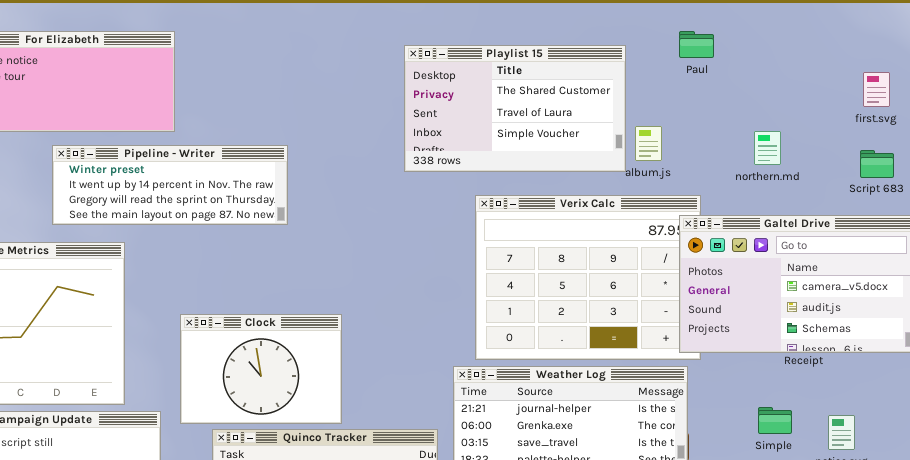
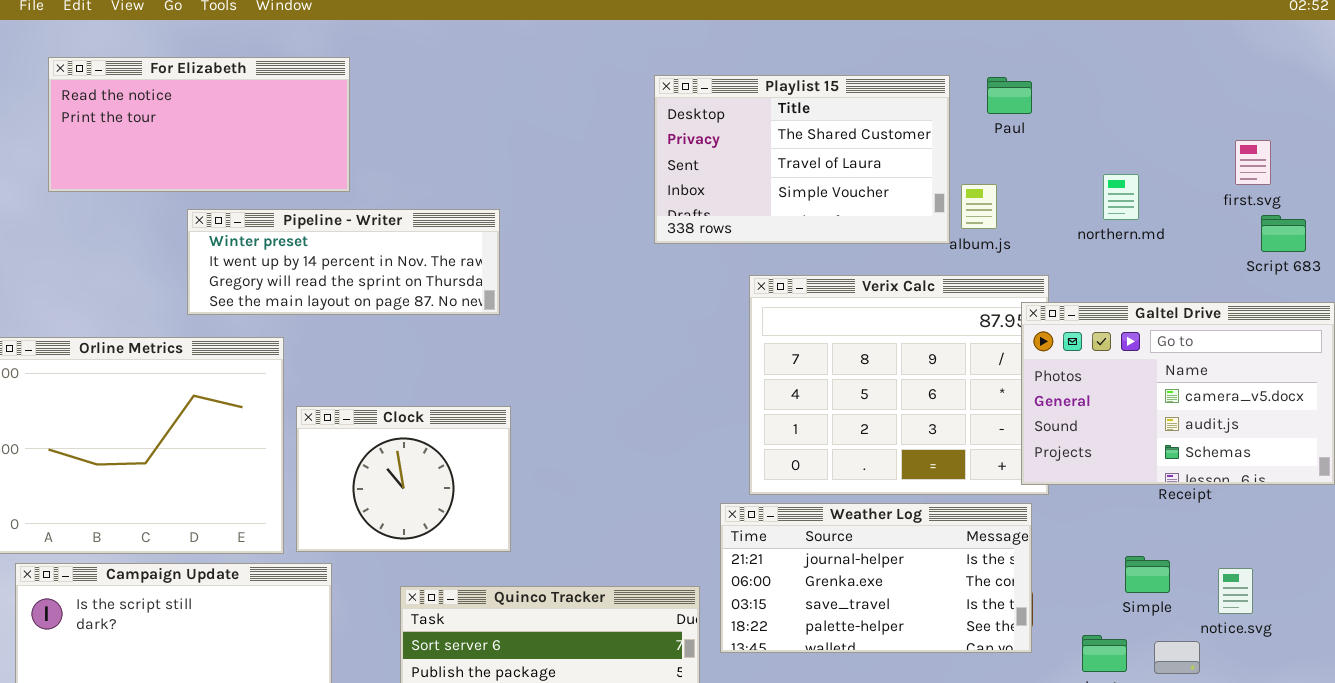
Paul: [679,31,714,58] -> [987,77,1032,114], moved
first.svg: [863,72,890,107] -> [1235,140,1271,185], moved
northern.md: [754,131,781,165] -> [1103,174,1139,220], moved
Clock: [180,314,342,424] -> [296,406,511,552], moved

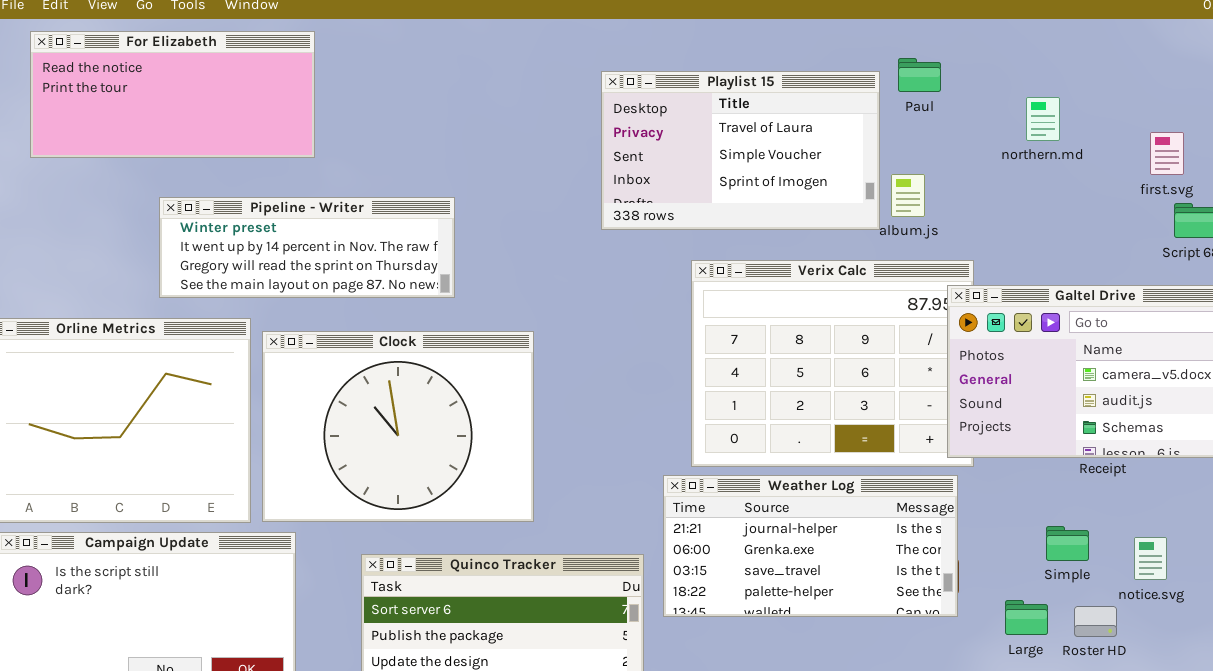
For Elizabeth: [48,57,350,192] -> [30,31,315,158], moved
Playlist 15: [654,75,950,244] -> [601,71,880,230], scrolled down 1 row
Paul: [987,77,1032,114] -> [898,58,941,92], moved
northern.md: [1103,174,1139,220] -> [1026,97,1060,141], moved
Clock: [296,406,511,552] -> [262,331,534,522], resized

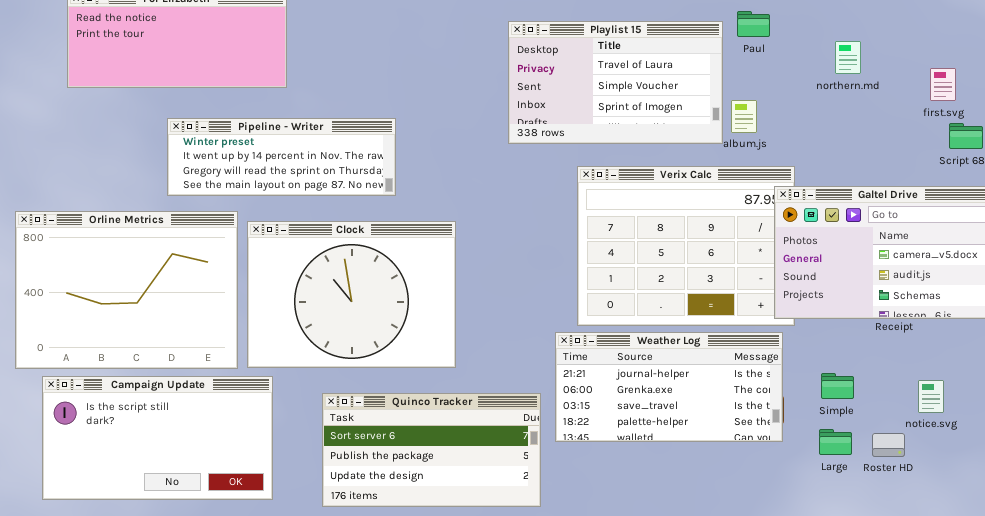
Simple: [1046,526,1089,561] -> [821,373,854,399], moved

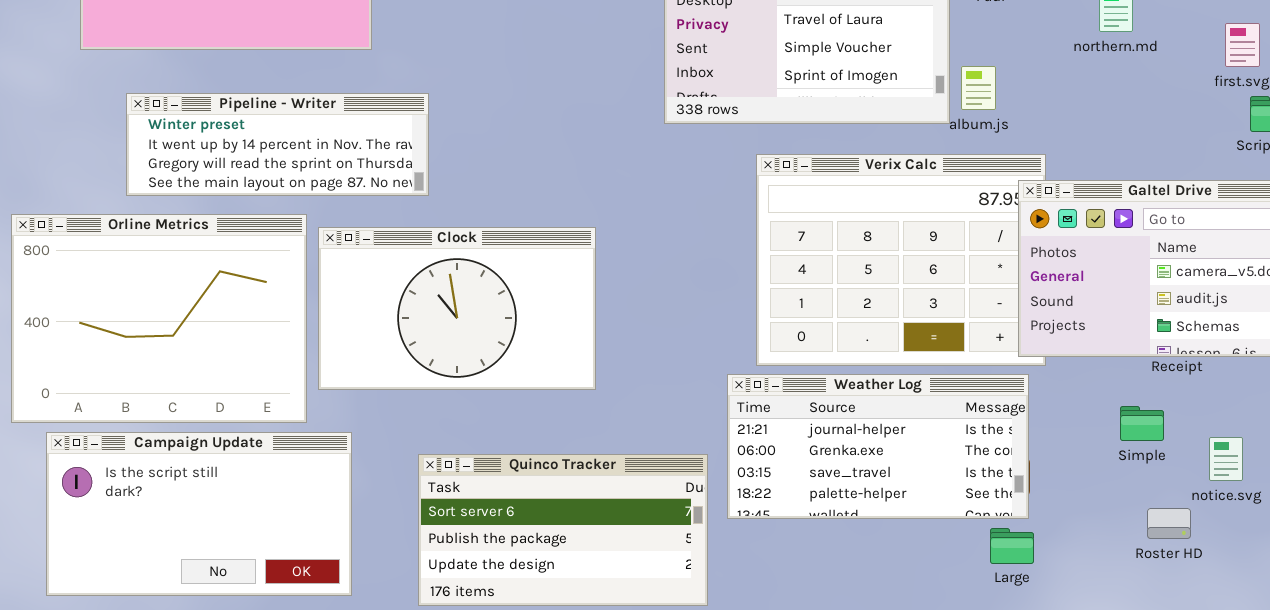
Pipeline - Writer: [167,118,396,196] -> [126,93,429,196], moved
Clock: [247,221,456,368] -> [318,227,596,390], resized
Simple: [821,373,854,399] -> [1120,406,1164,441], moved
Large: [819,429,852,455] -> [990,528,1034,564], moved

